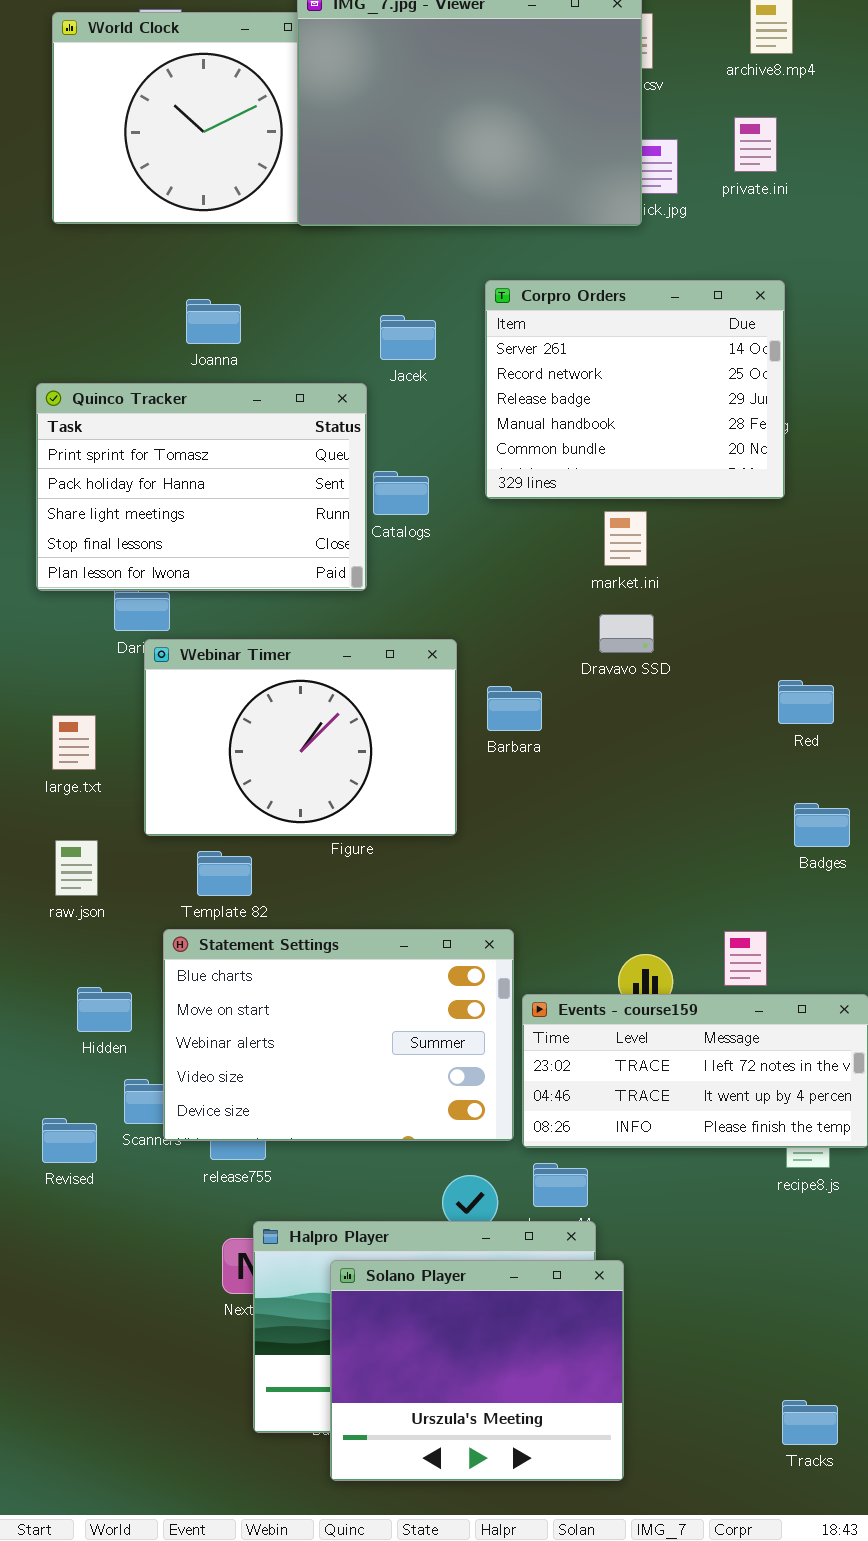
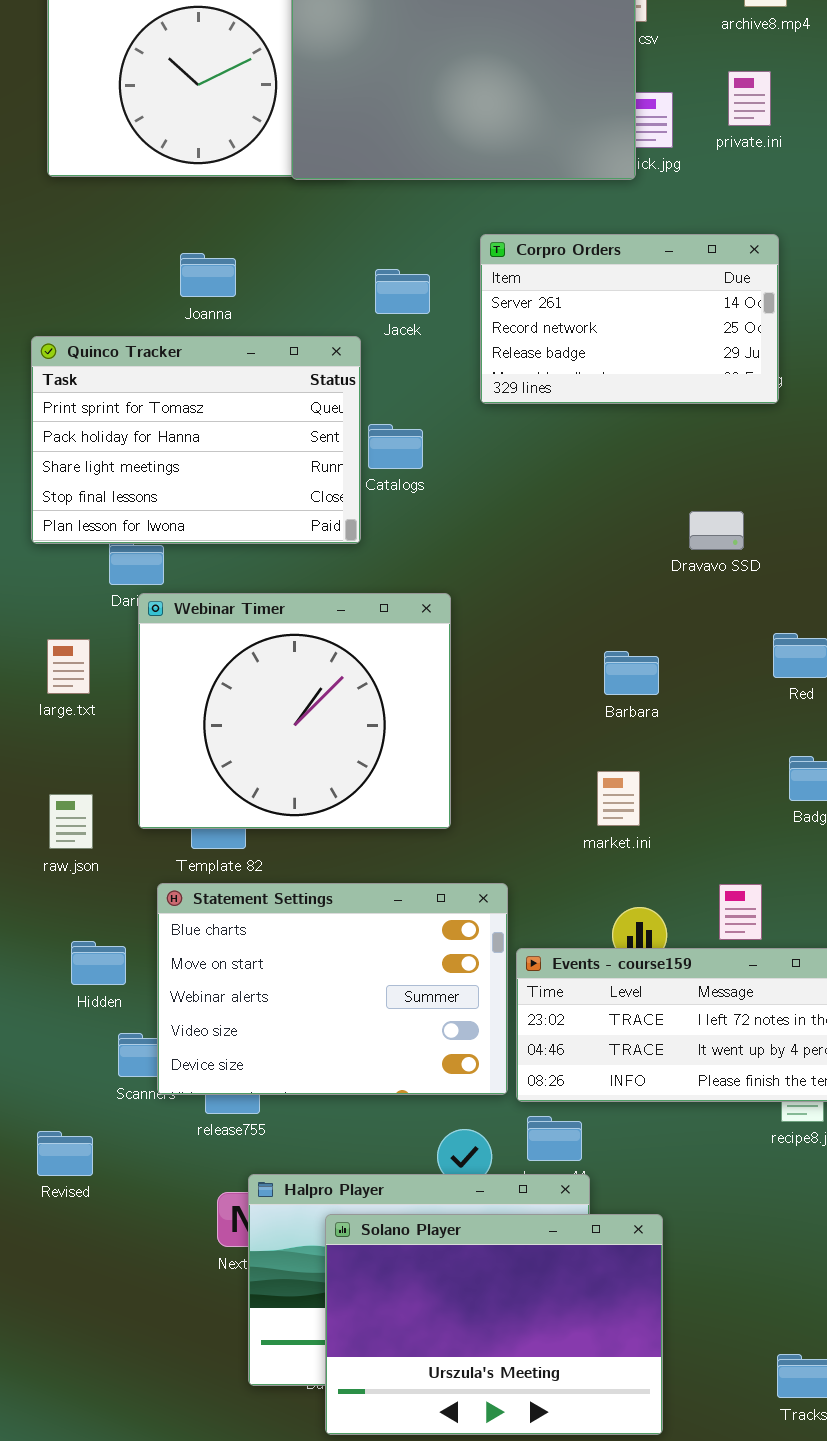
Corpro Orders: [485,280,785,499] -> [480,234,779,404], resized
market.ini: [604,511,647,566] -> [597,771,640,826], moved
Dravavo SSD: [599,614,654,653] -> [689,511,744,550], moved
Webinar Timer: [144,639,457,836] -> [138,593,451,829], resized
Barbara: [487,686,542,731] -> [604,651,659,695], moved
large.txt: [52,715,96,770] -> [47,639,90,694], moved
Revised: [42,1118,97,1163] -> [37,1131,93,1176], moved
Solano Player: [330,1260,624,1481] -> [325,1214,663,1435], resized

